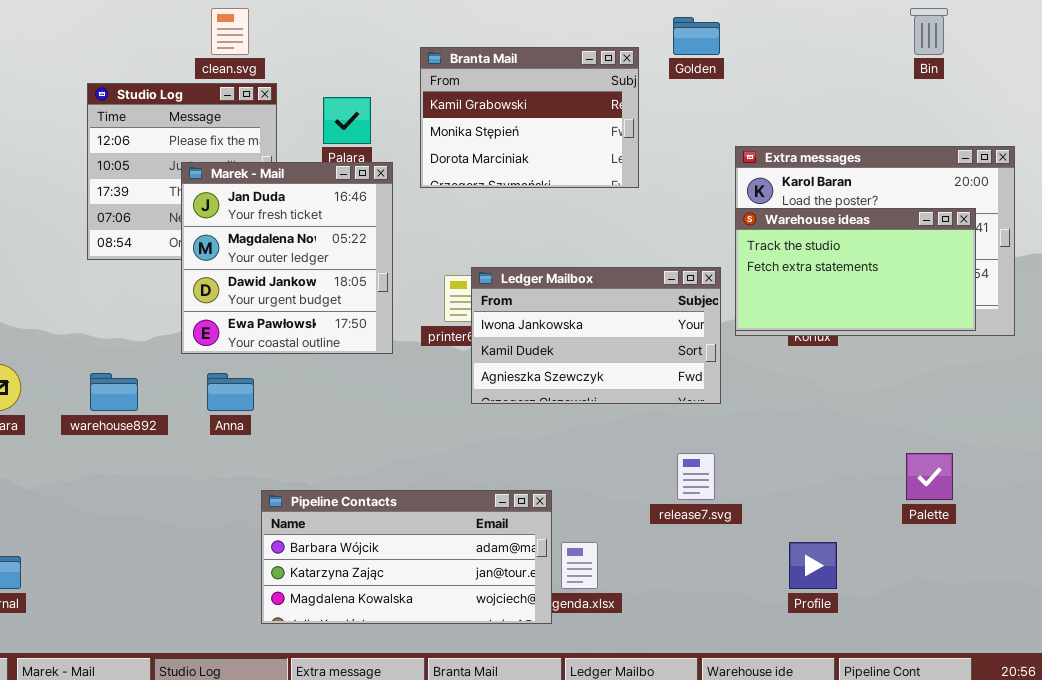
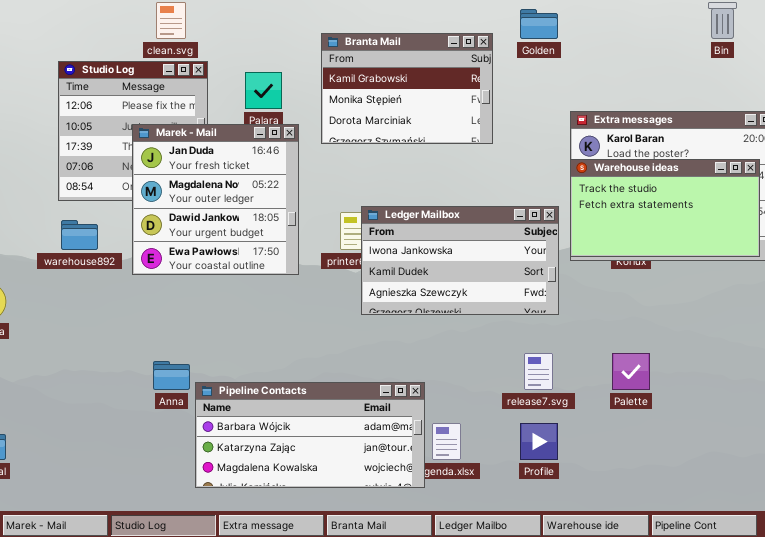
warehouse892: [90,373,138,411] -> [61,220,98,250], moved
Anna: [207,373,254,411] -> [153,361,190,390], moved
Palette: [906,453,953,500] -> [612,353,650,390], moved
Profile: [789,542,837,589] -> [520,423,558,460], moved

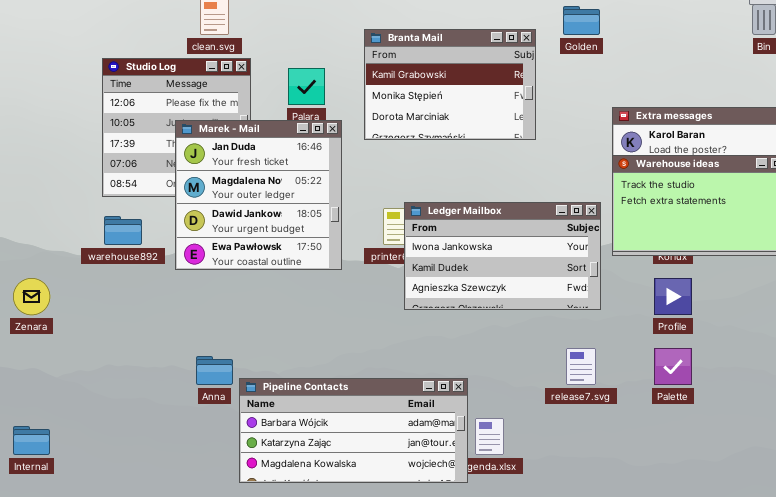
Profile: [520,423,558,460] -> [654,278,692,315], moved

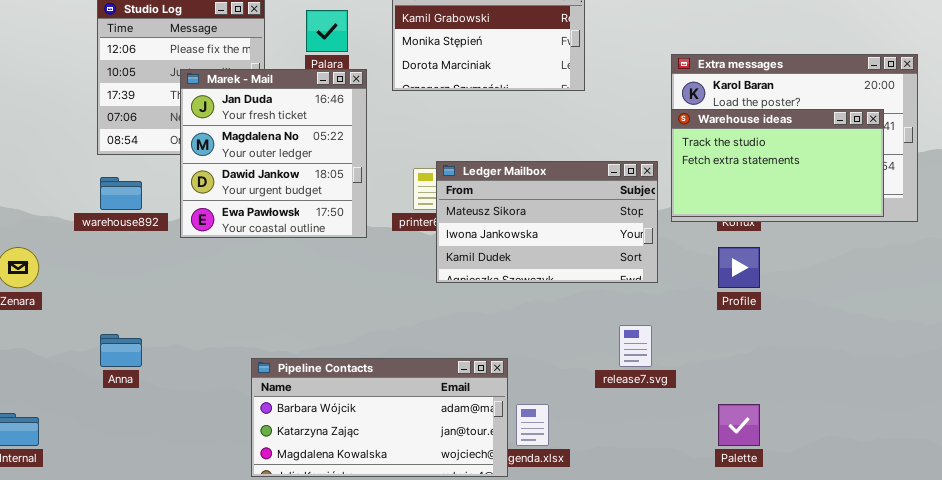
Ledger Mailbox: [404,202,601,310] -> [436,161,658,283], scrolled up 1 row
Palette: [654,348,692,385] -> [718,404,760,446], moved
Anna: [196,356,233,385] -> [100,334,142,367], moved

